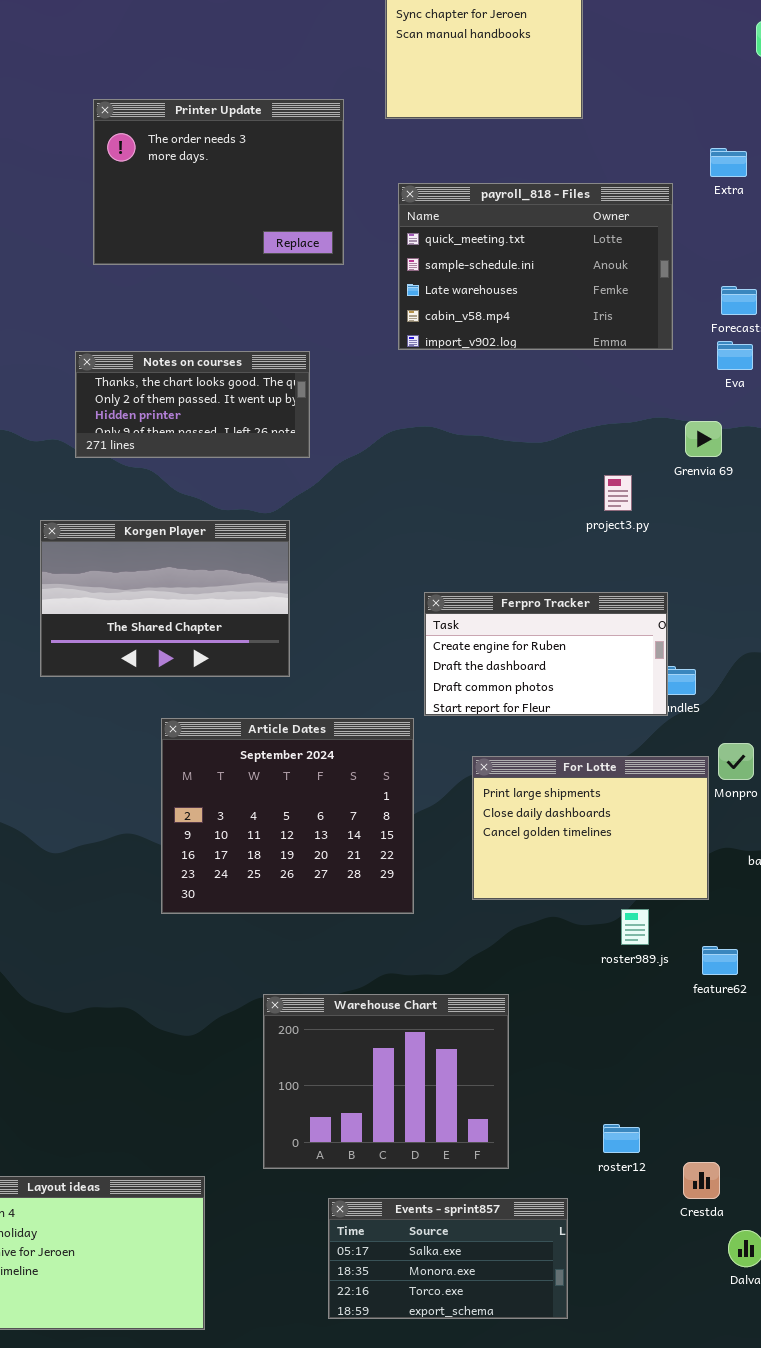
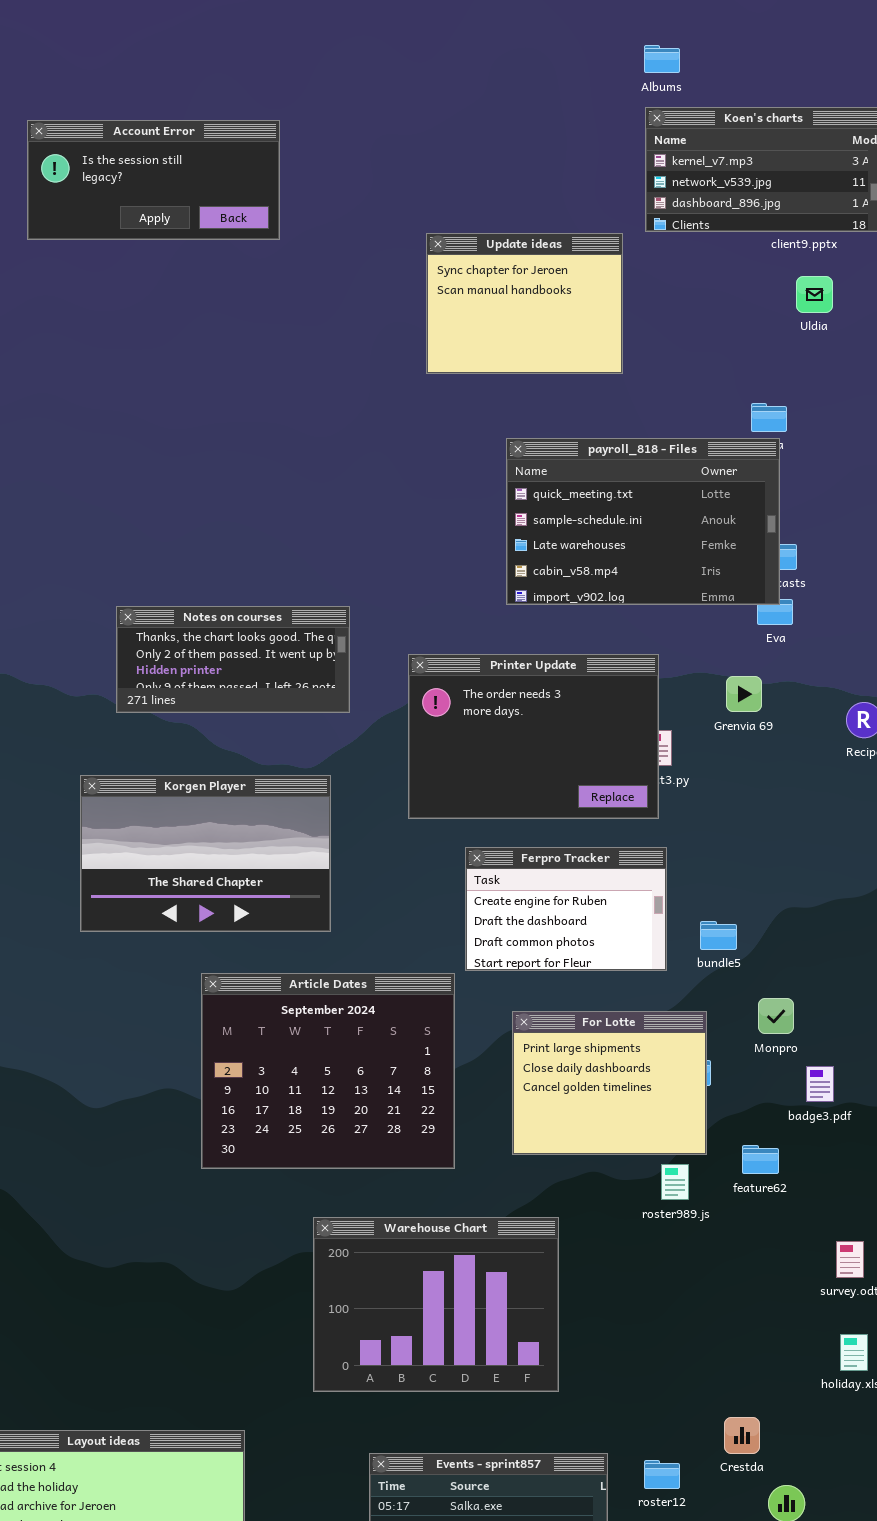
Printer Update: [93,99,344,265] -> [408,654,659,819], moved
payroll_818 - Files: [398,183,673,350] -> [506,438,780,605], moved
Ferpro Tracker: [424,592,668,716] -> [465,847,667,971], resized
For Lotte: [472,756,709,900] -> [512,1011,707,1155], resized
feature62: [702,946,738,975] -> [742,1145,779,1174], moved
Warehouse Chart: [263,994,509,1169] -> [313,1217,559,1392], moved
roster12: [603,1124,640,1153] -> [644,1460,680,1489], moved

